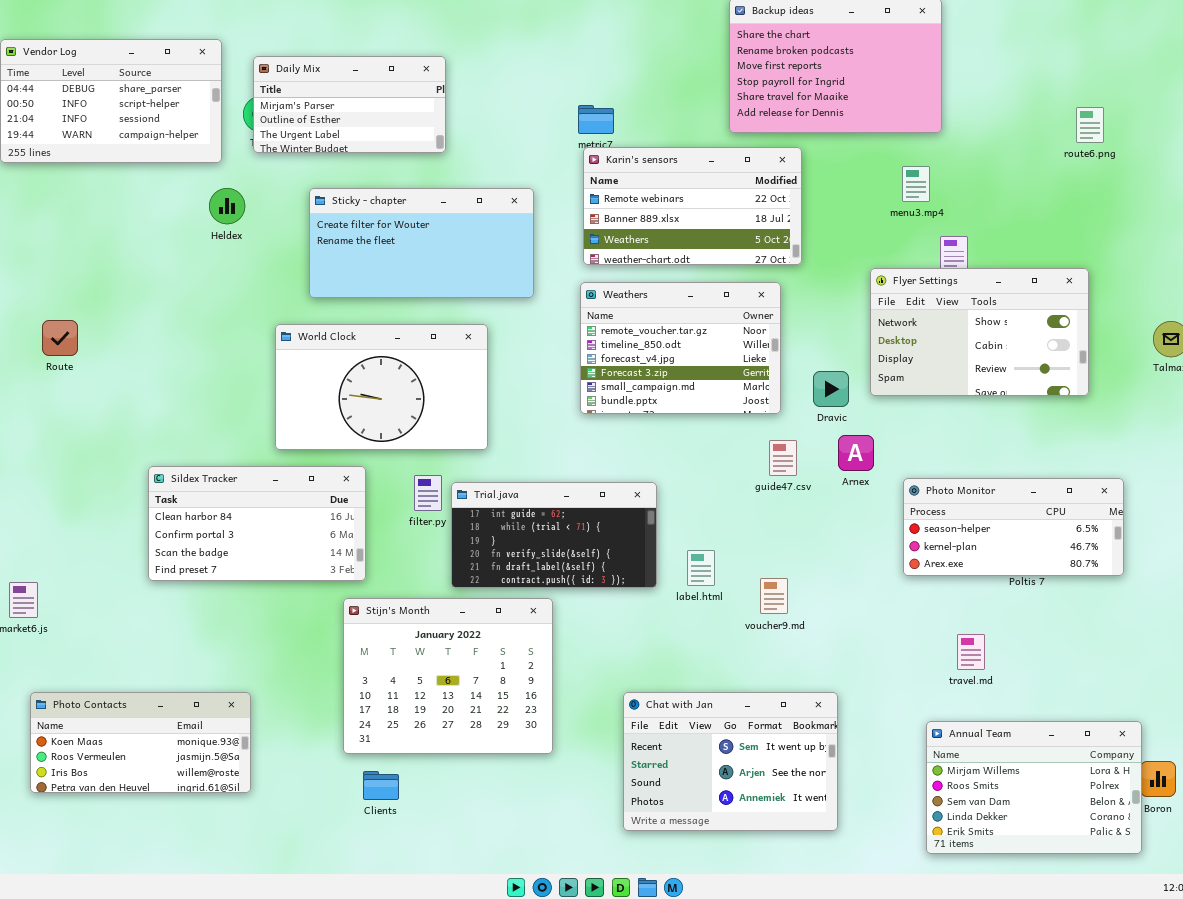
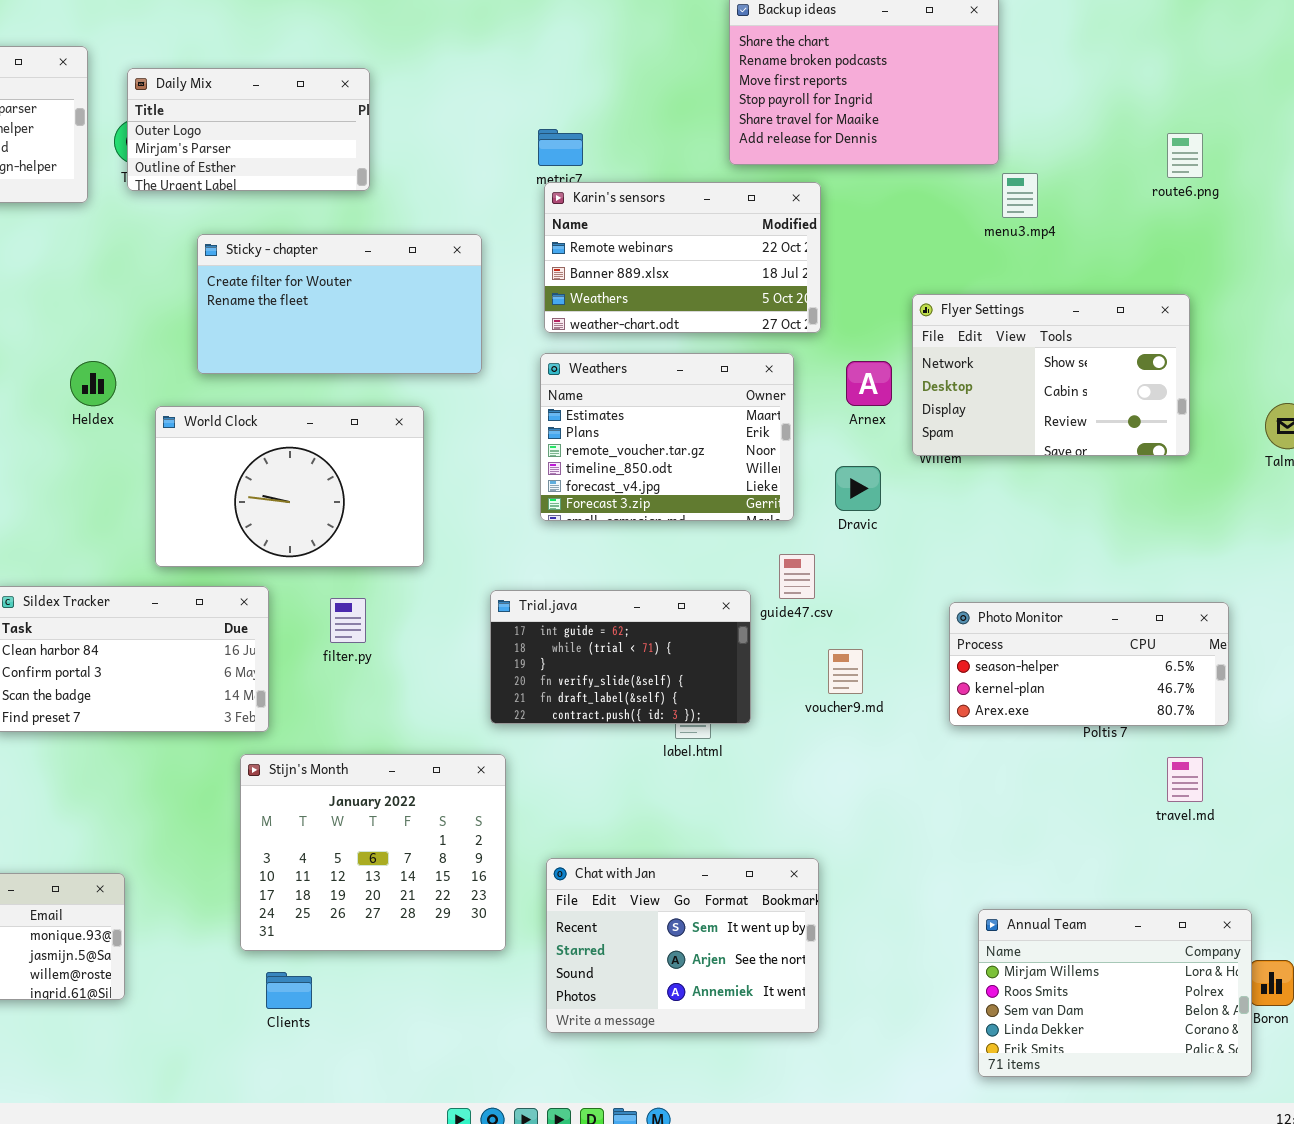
Daily Mix: [253,56,446,153] -> [127,68,370,191], scrolled up 1 row
menu3.mp4: [902,166,930,202] -> [1002,173,1038,218], moved
Heldex: [209,188,245,224] -> [70,361,116,406], moved
Flyer Settings: [870,268,1089,396] -> [912,294,1190,456], moved
Weathers: [580,282,781,414] -> [540,353,794,521], scrolled up 2 rows
Arnex: [838,435,874,471] -> [846,361,892,406], moved
Trial.java: [451,482,657,588] -> [490,590,751,724], moved
voucher9.md: [760,578,788,614] -> [828,649,863,694], moved
travel.md: [957,634,985,670] -> [1167,757,1203,802], moved
Chat with Jan: [623,692,838,831] -> [546,858,819,1033], moved

